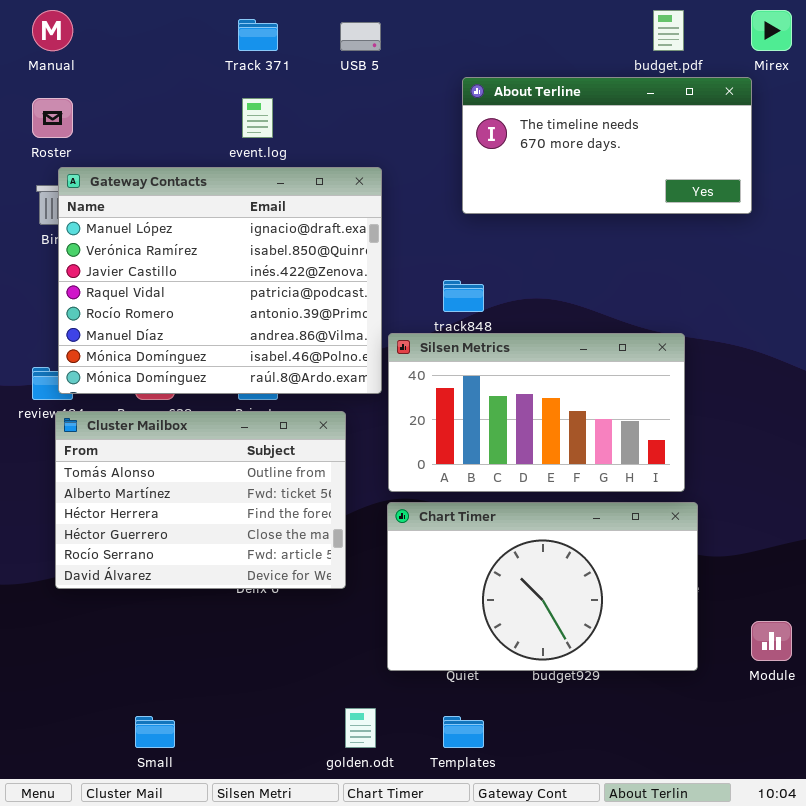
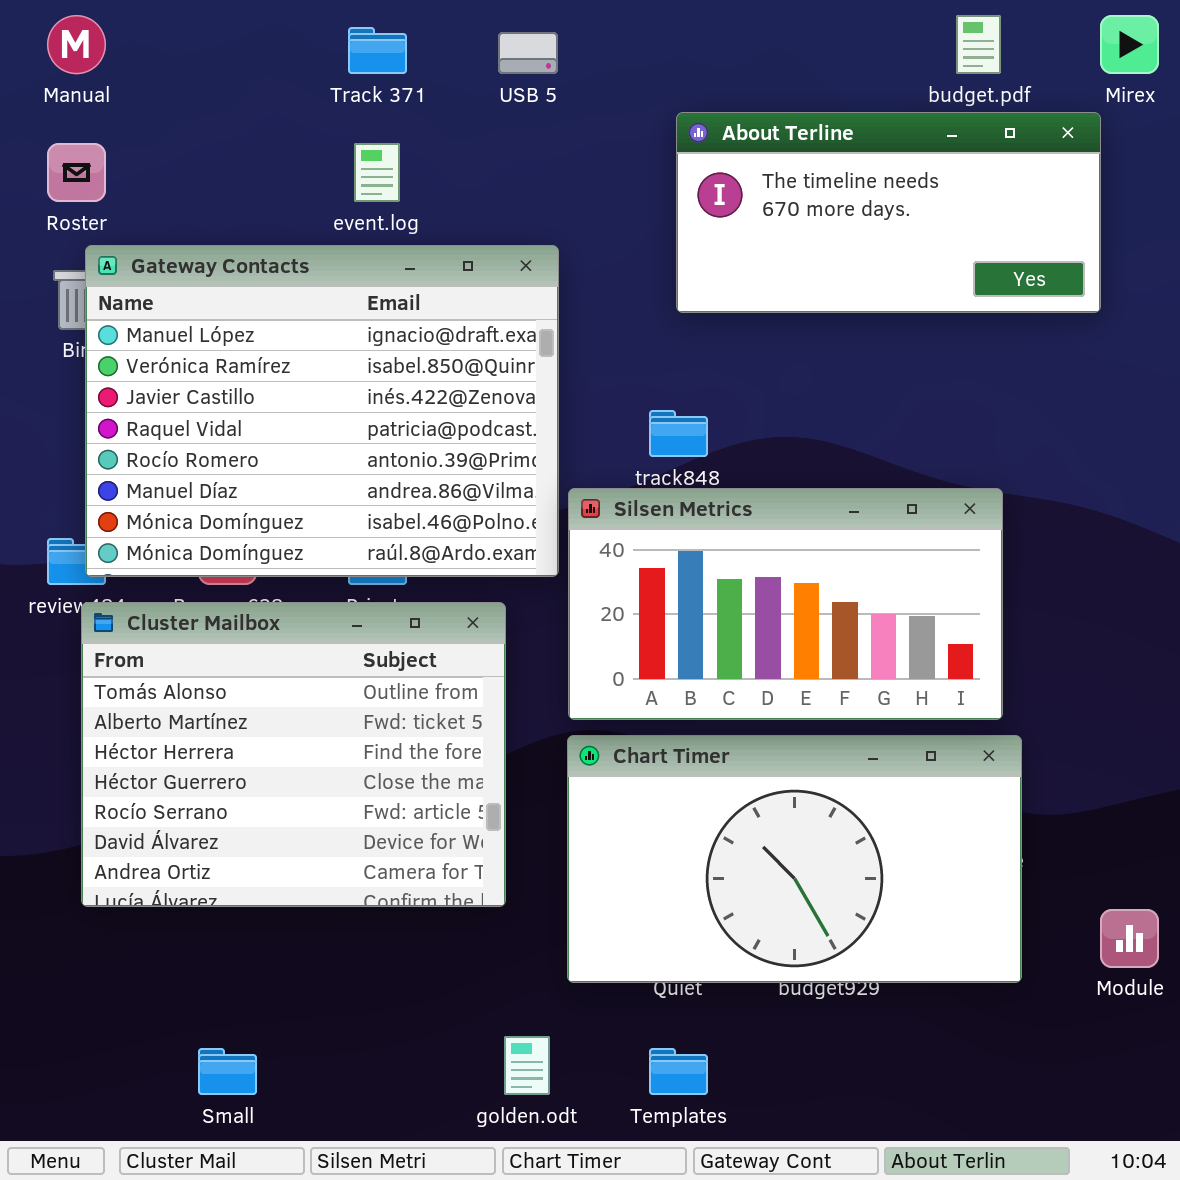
Cluster Mailbox: [55,411,346,589] -> [81,602,506,907], resized

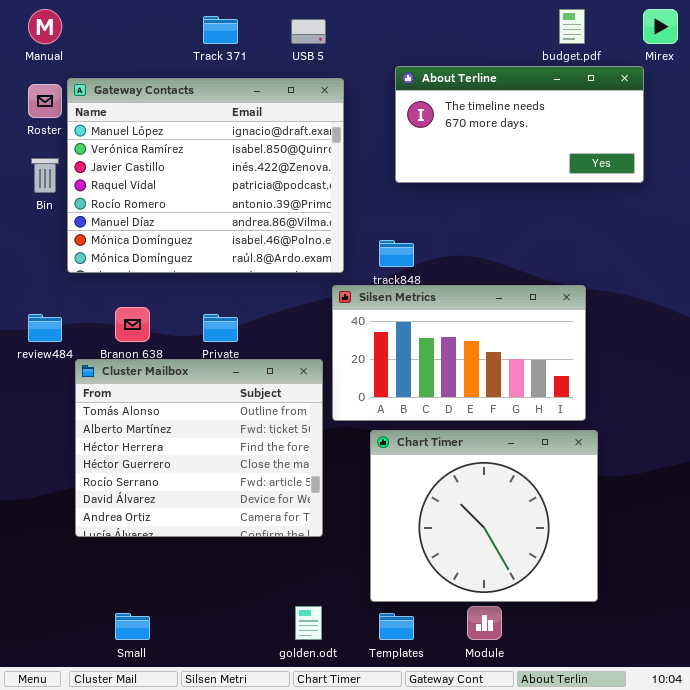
Gateway Contacts: [85,245,559,577] -> [67,78,344,273], moved
Cluster Mailbox: [81,602,506,907] -> [75,359,323,537], moved
Chart Timer: [567,735,1022,983] -> [370,430,598,602], resized
Module: [1100,909,1159,968] -> [467,606,502,640], moved

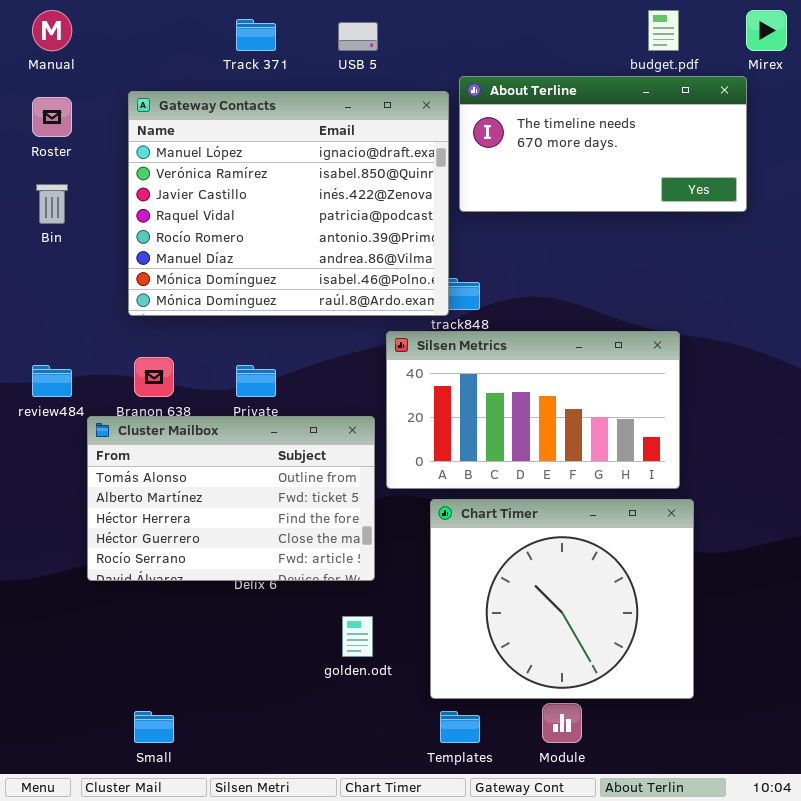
Gateway Contacts: [67,78,344,273] -> [128,91,449,316], moved
Cluster Mailbox: [75,359,323,537] -> [87,416,375,581], resized
golden.odt: [295,606,322,640] -> [342,616,373,657], moved

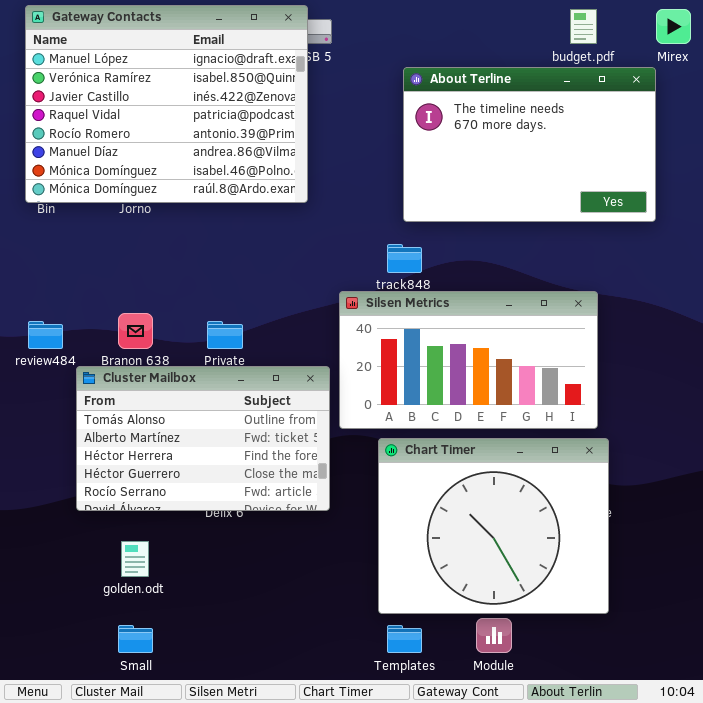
About Terline: [459,76,747,212] -> [403,67,656,222], resized
Gateway Contacts: [128,91,449,316] -> [25,5,308,203], moved
golden.odt: [342,616,373,657] -> [121,541,149,577], moved

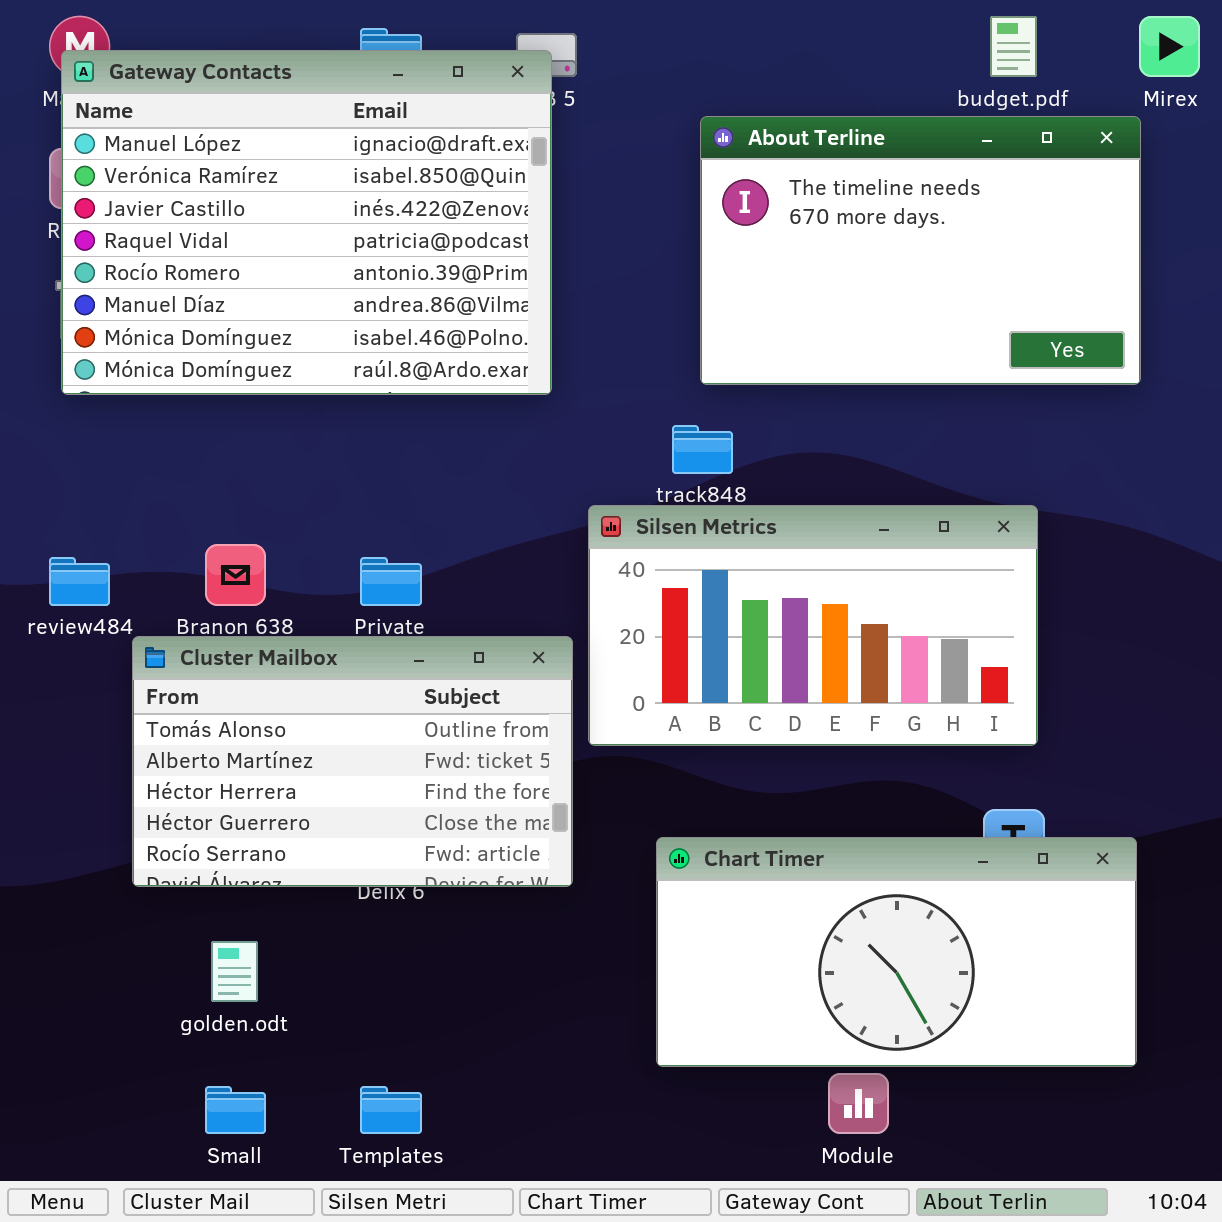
Gateway Contacts: [25,5,308,203] -> [61,50,552,395], moved
Chart Timer: [378,438,609,614] -> [656,837,1137,1067], resized
Templates: [387,625,422,653] -> [360,1086,422,1134], moved

